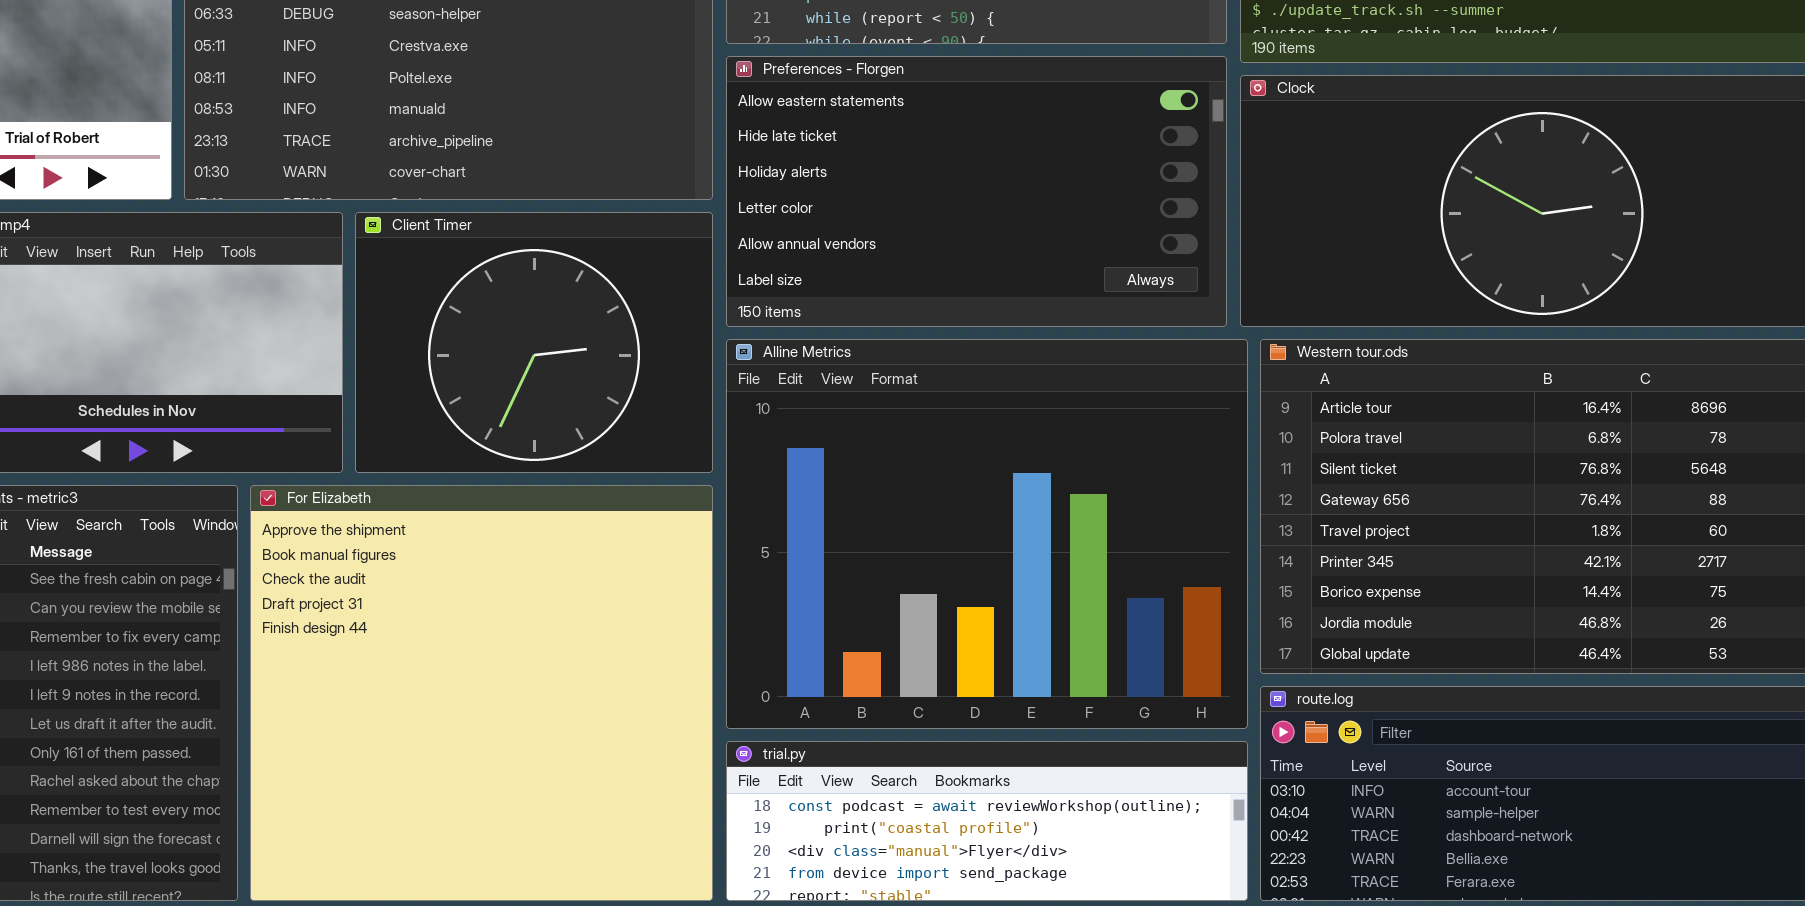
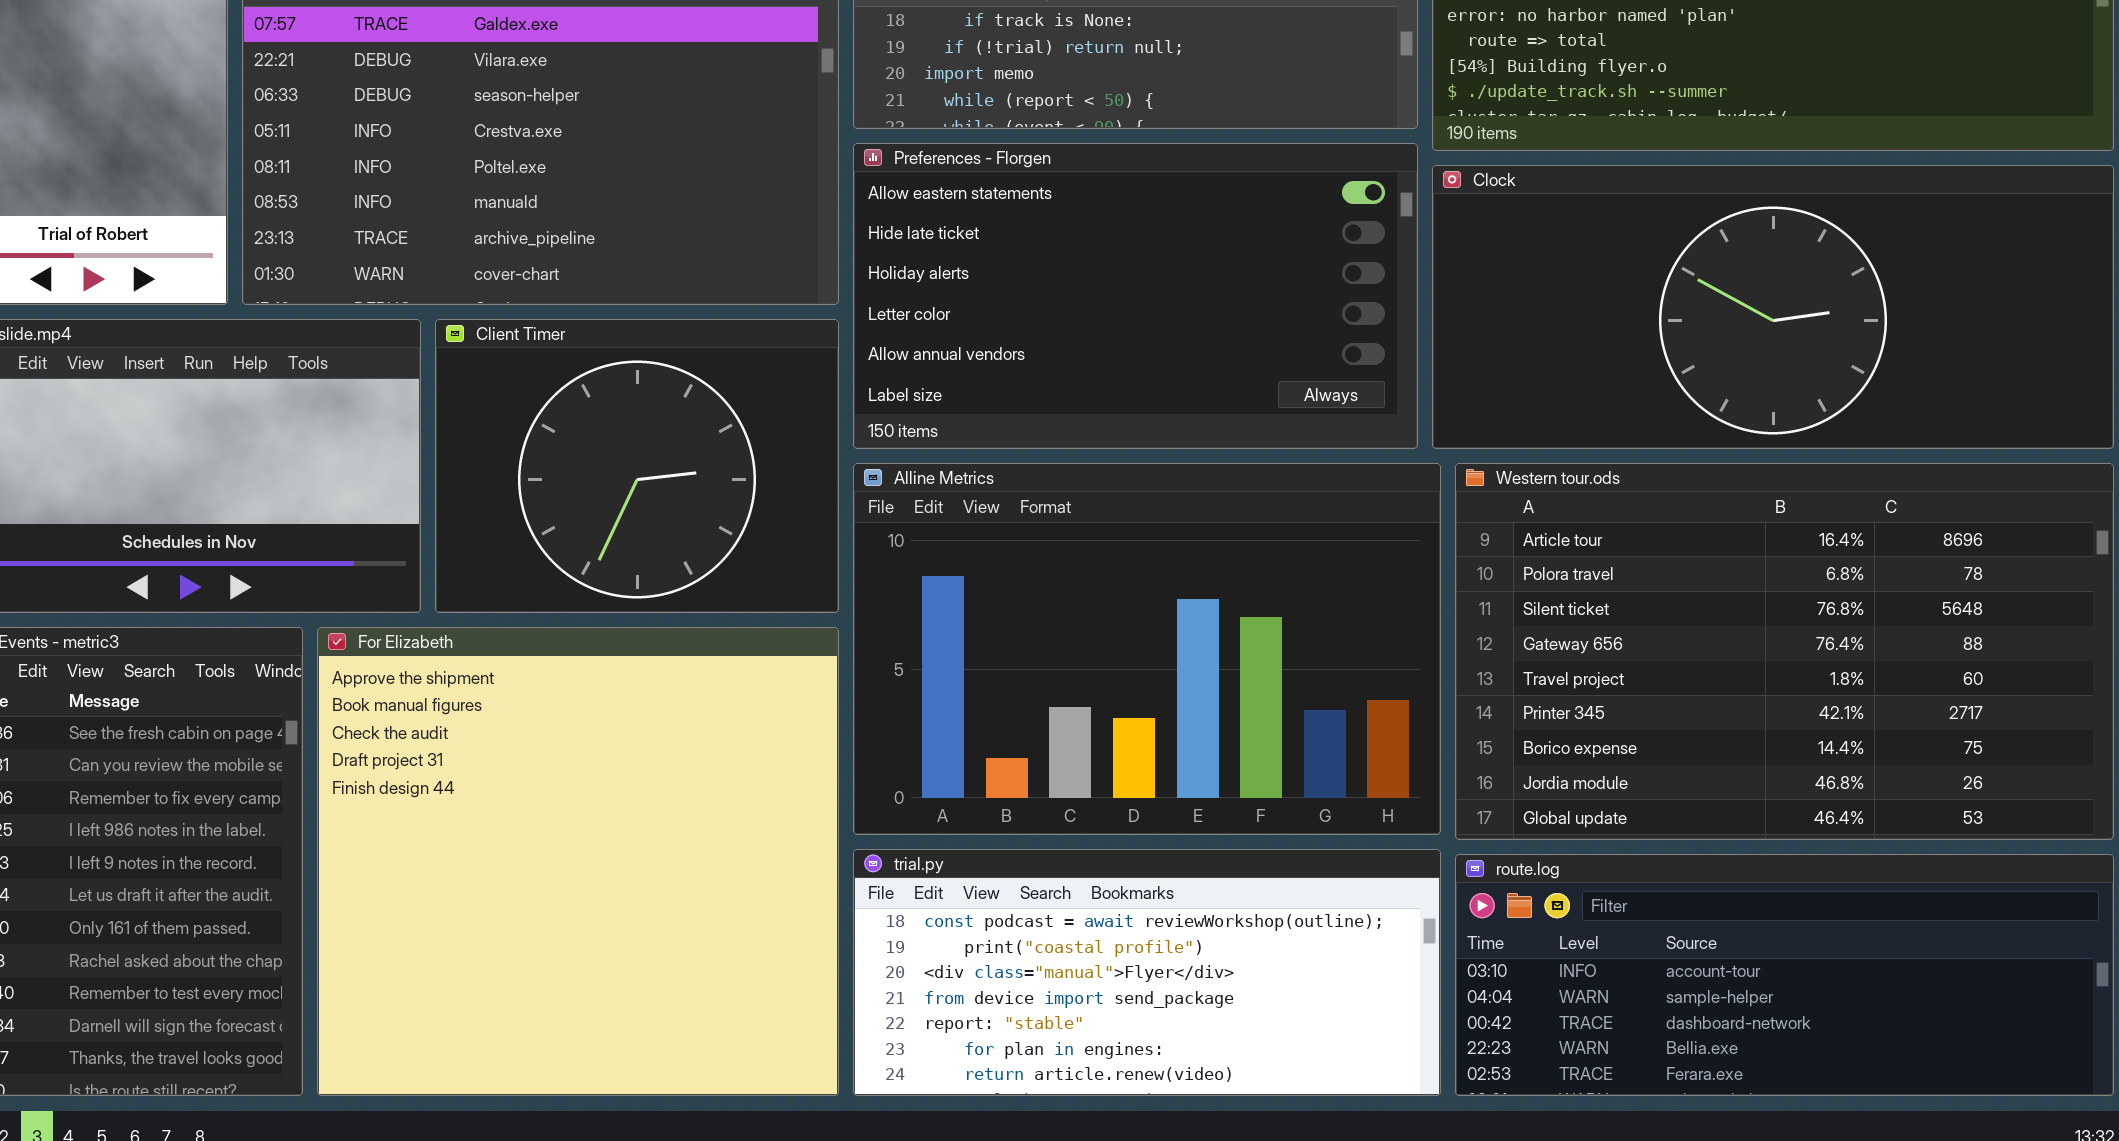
Alline Metrics: [726,339,1248,729] -> [853,463,1441,835], resized
trial.py: [726,741,1248,901] -> [853,849,1441,1096], resized

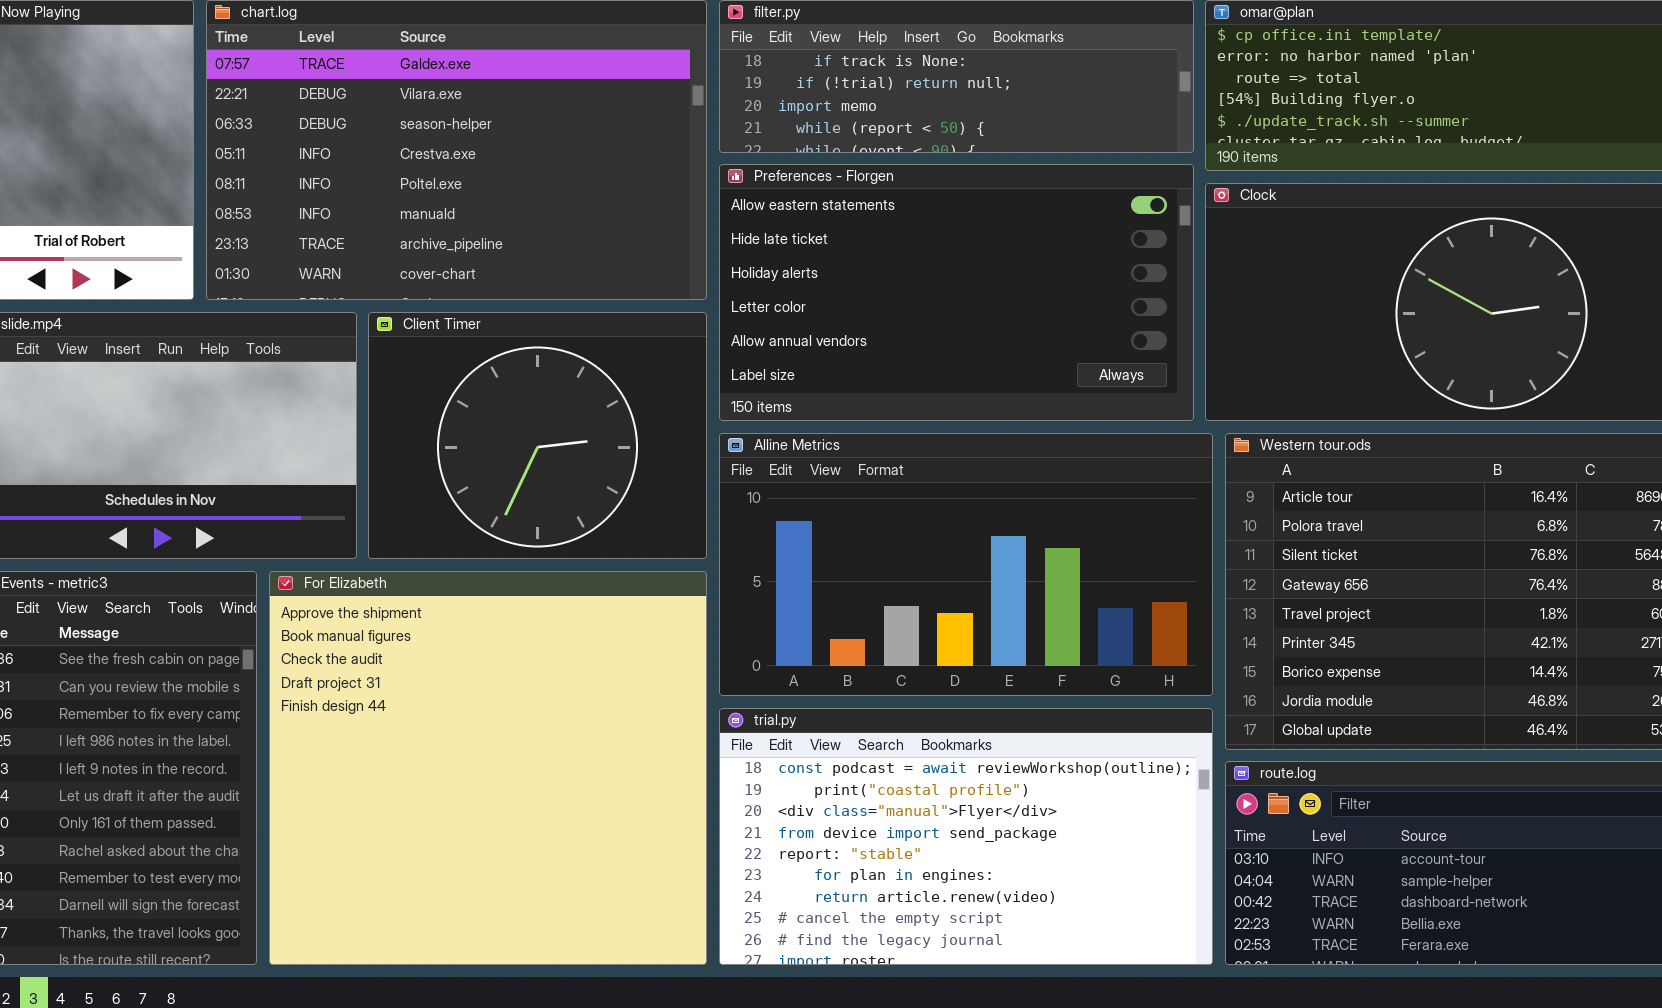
Alline Metrics: [853,463,1441,835] -> [719,433,1213,696], resized
trial.py: [853,849,1441,1096] -> [719,708,1213,965], resized

